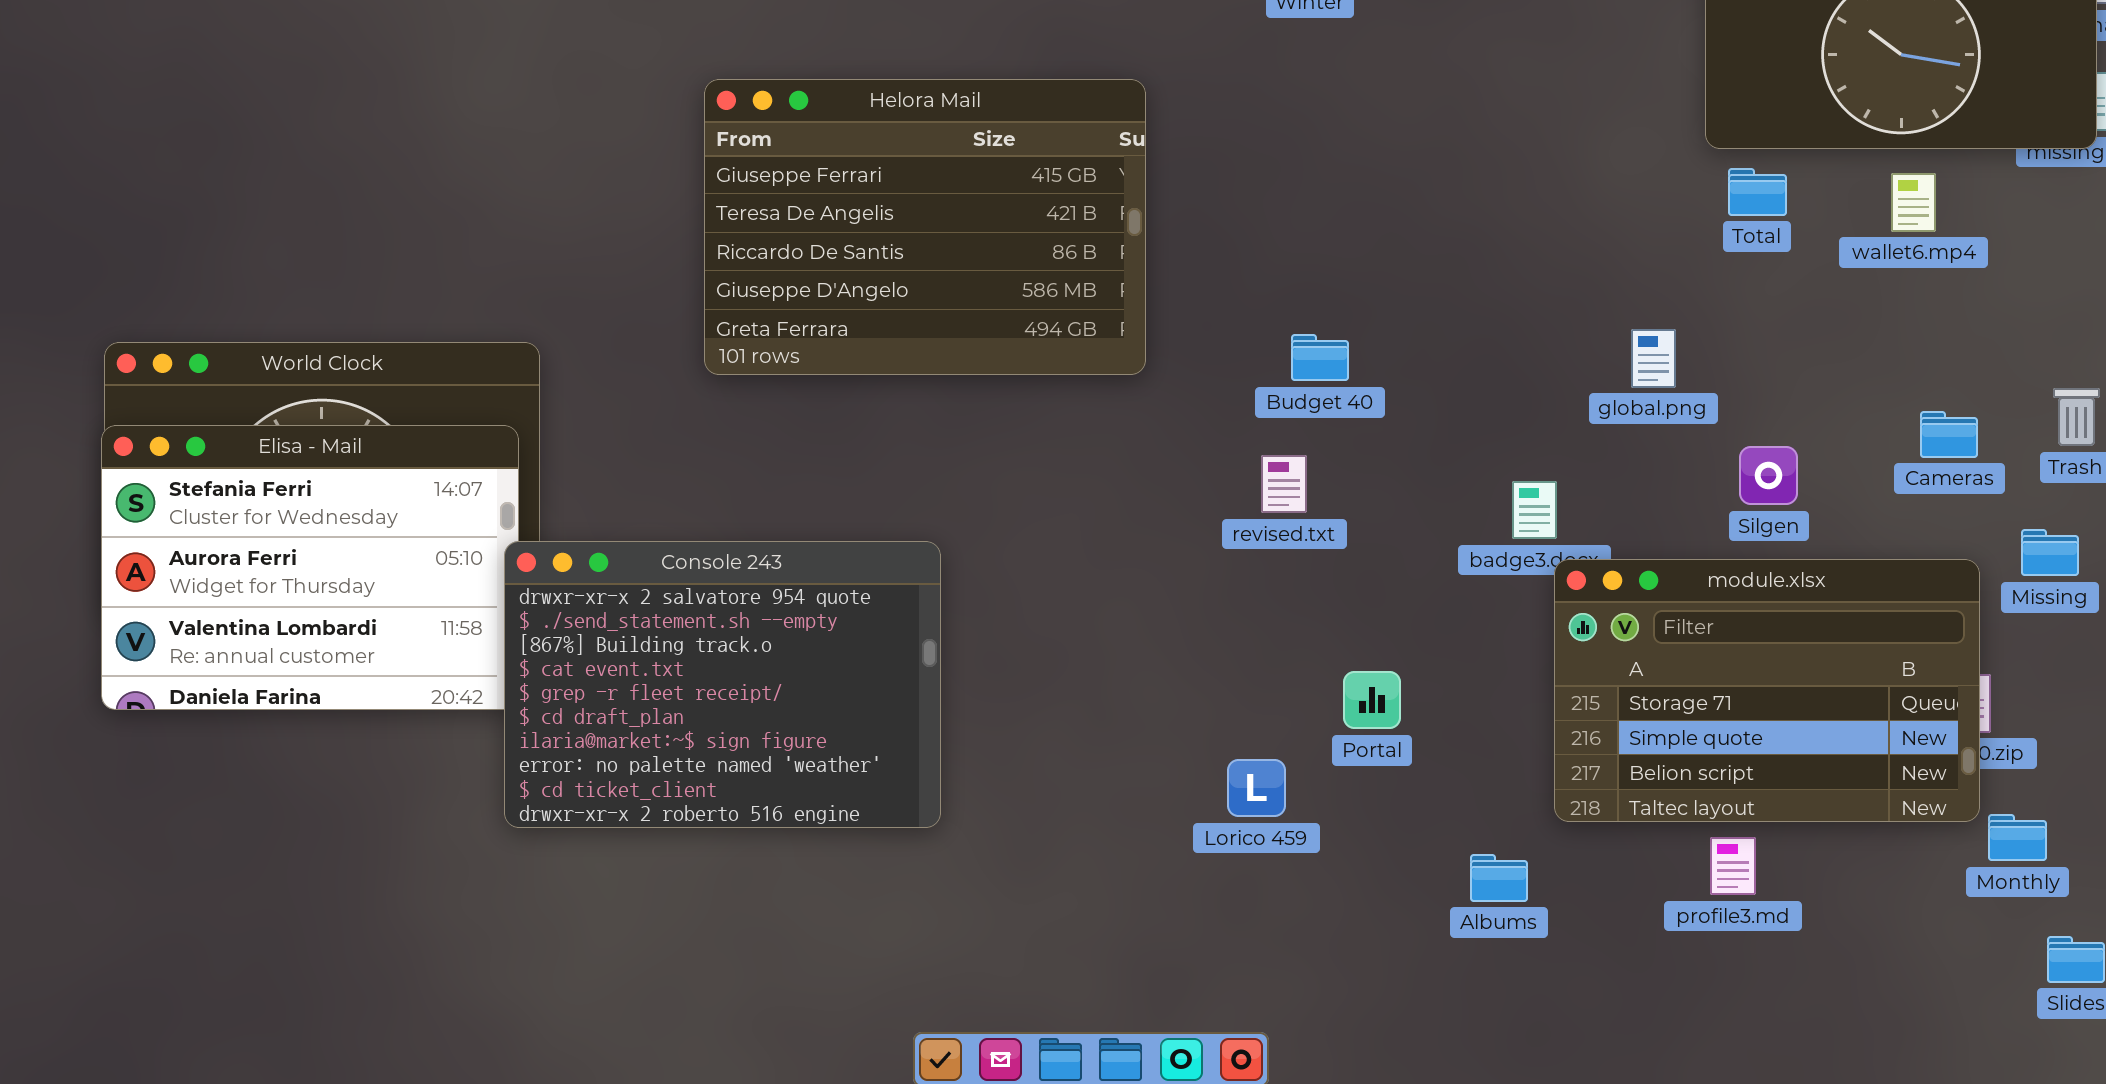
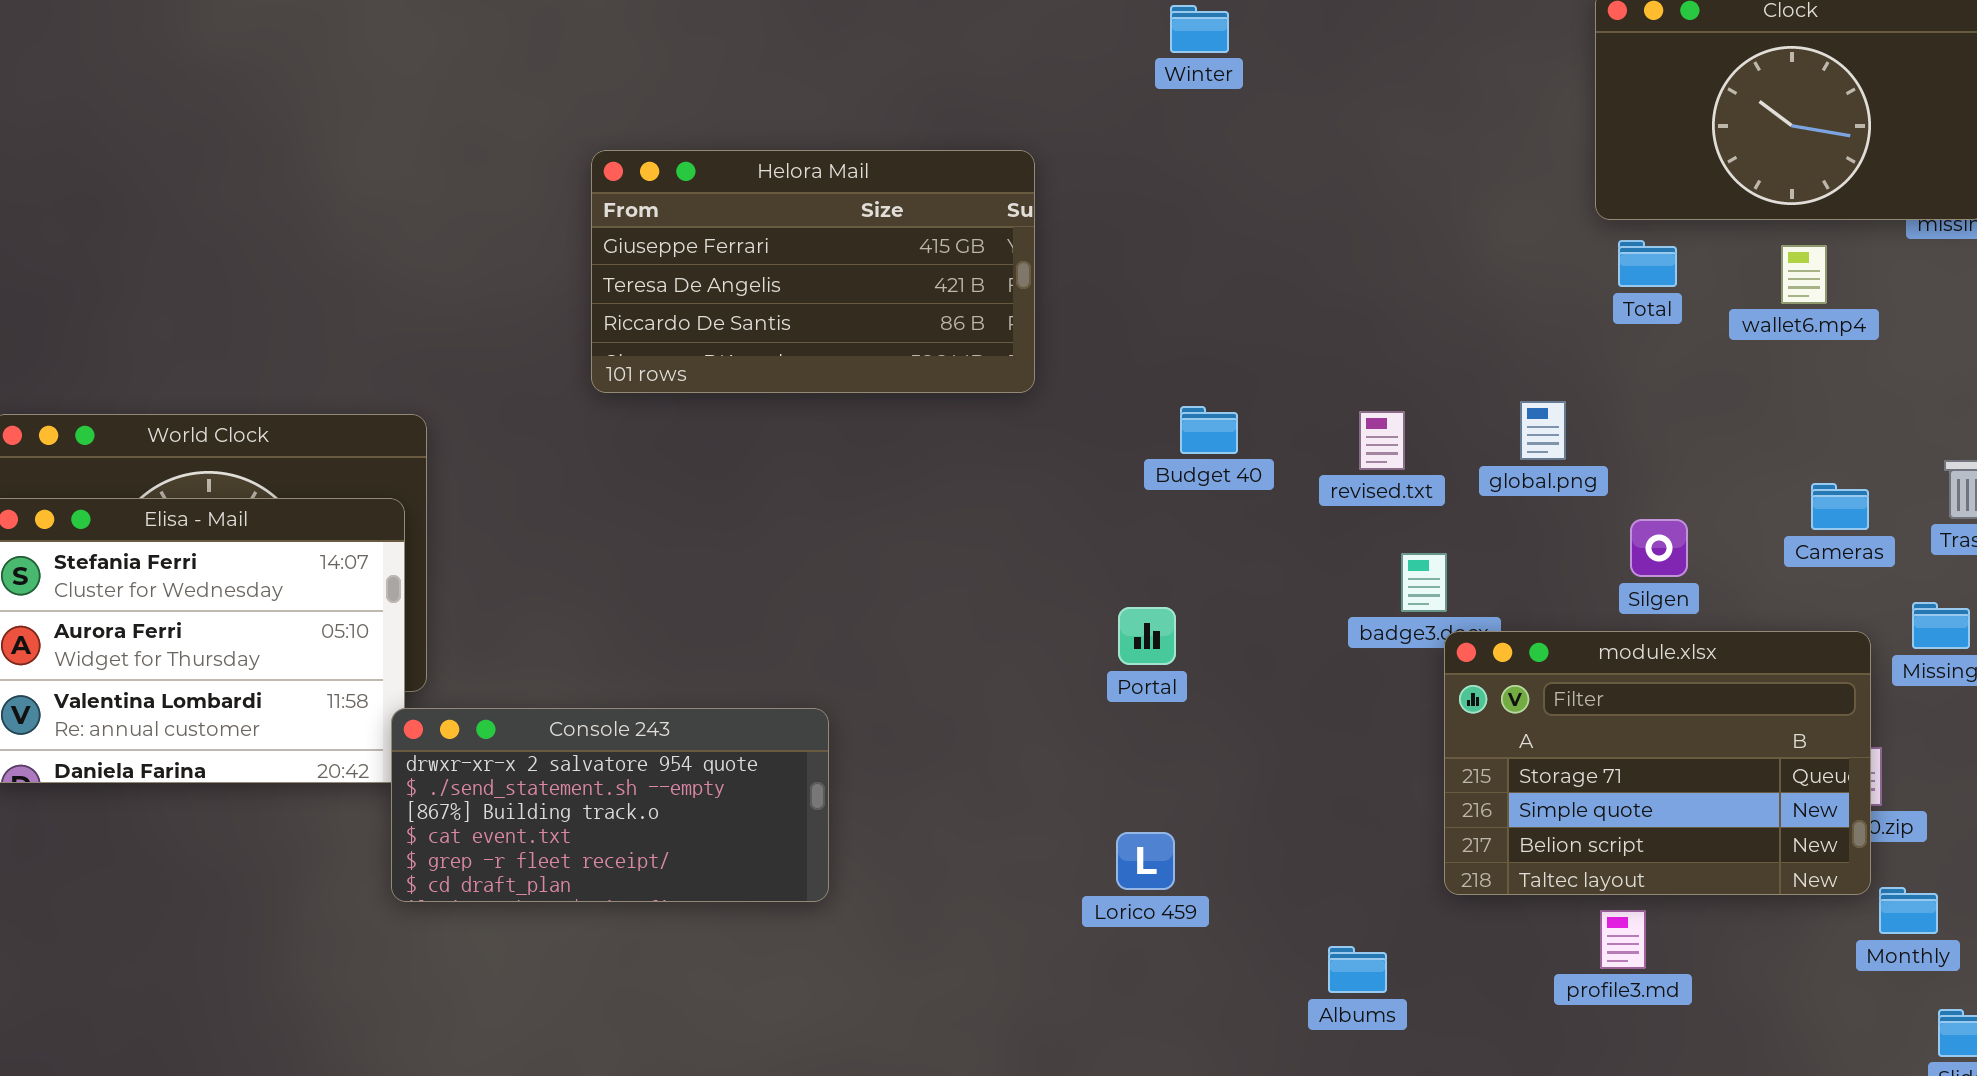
Helora Mail: [704,79,1146,375] -> [591,150,1035,393], resized
revised.txt: [1261,455,1307,513] -> [1359,411,1405,470], moved
Console 243: [504,541,941,828] -> [391,708,829,902], resized
Portal: [1343,671,1401,729] -> [1118,607,1176,665], moved
Albums: [1470,854,1528,902] -> [1328,946,1387,993], moved

